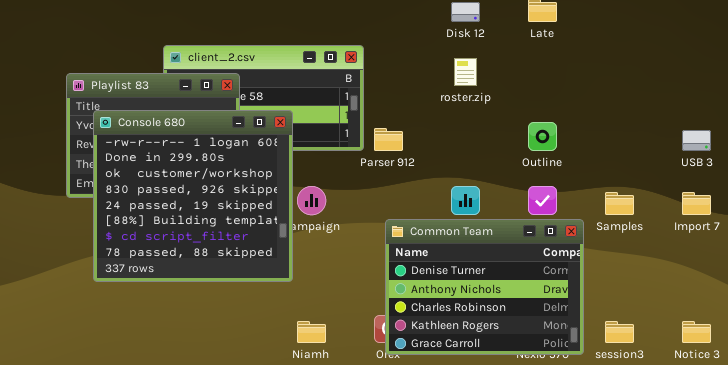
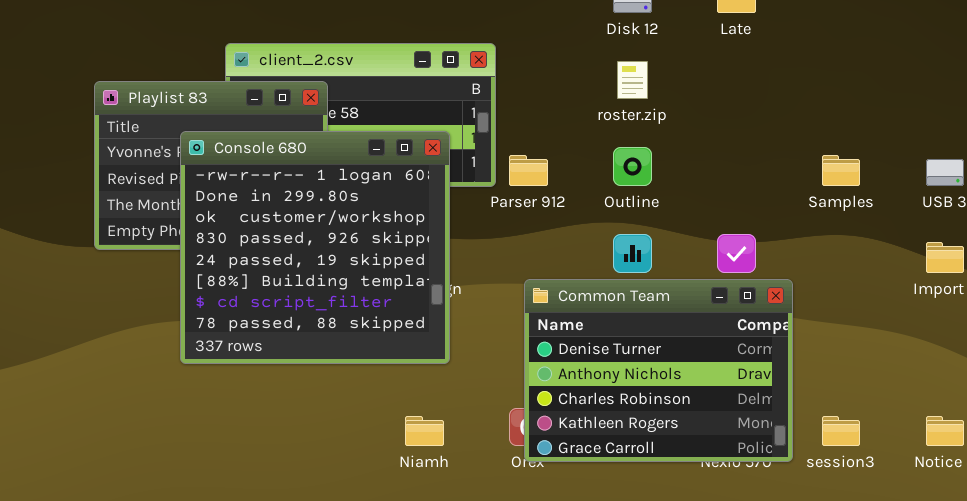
Console 680: [93,110,293,282] -> [180,131,450,364], moved
Outline: [528,122,557,151] -> [613,147,652,186], moved
Samples: [605,192,634,215] -> [822,155,860,186], moved

